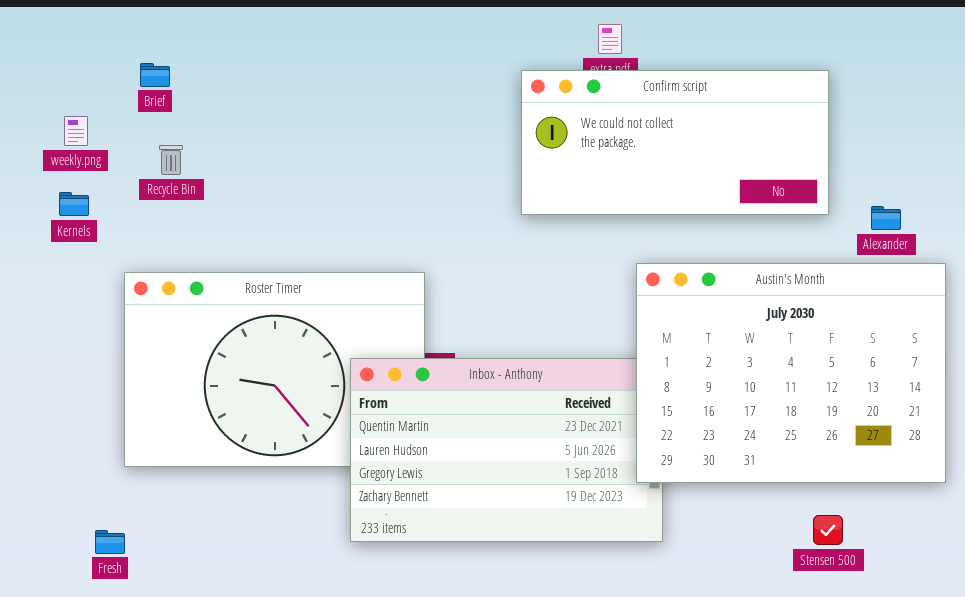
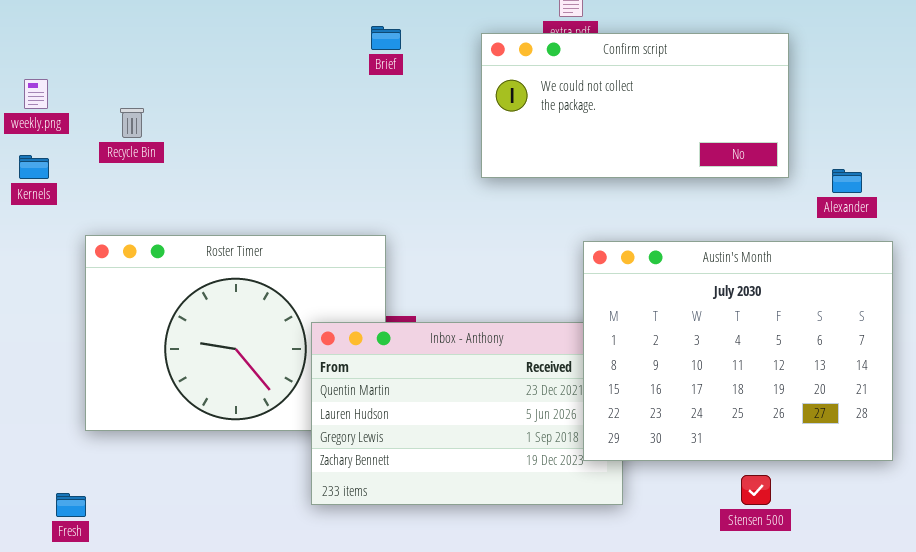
Brief: [140,63,170,87] -> [371,26,401,50], moved
Austin's Month: [636,263,946,483] -> [583,241,893,461], moved
Stensen 500: [813,515,843,545] -> [741,475,771,505], moved

